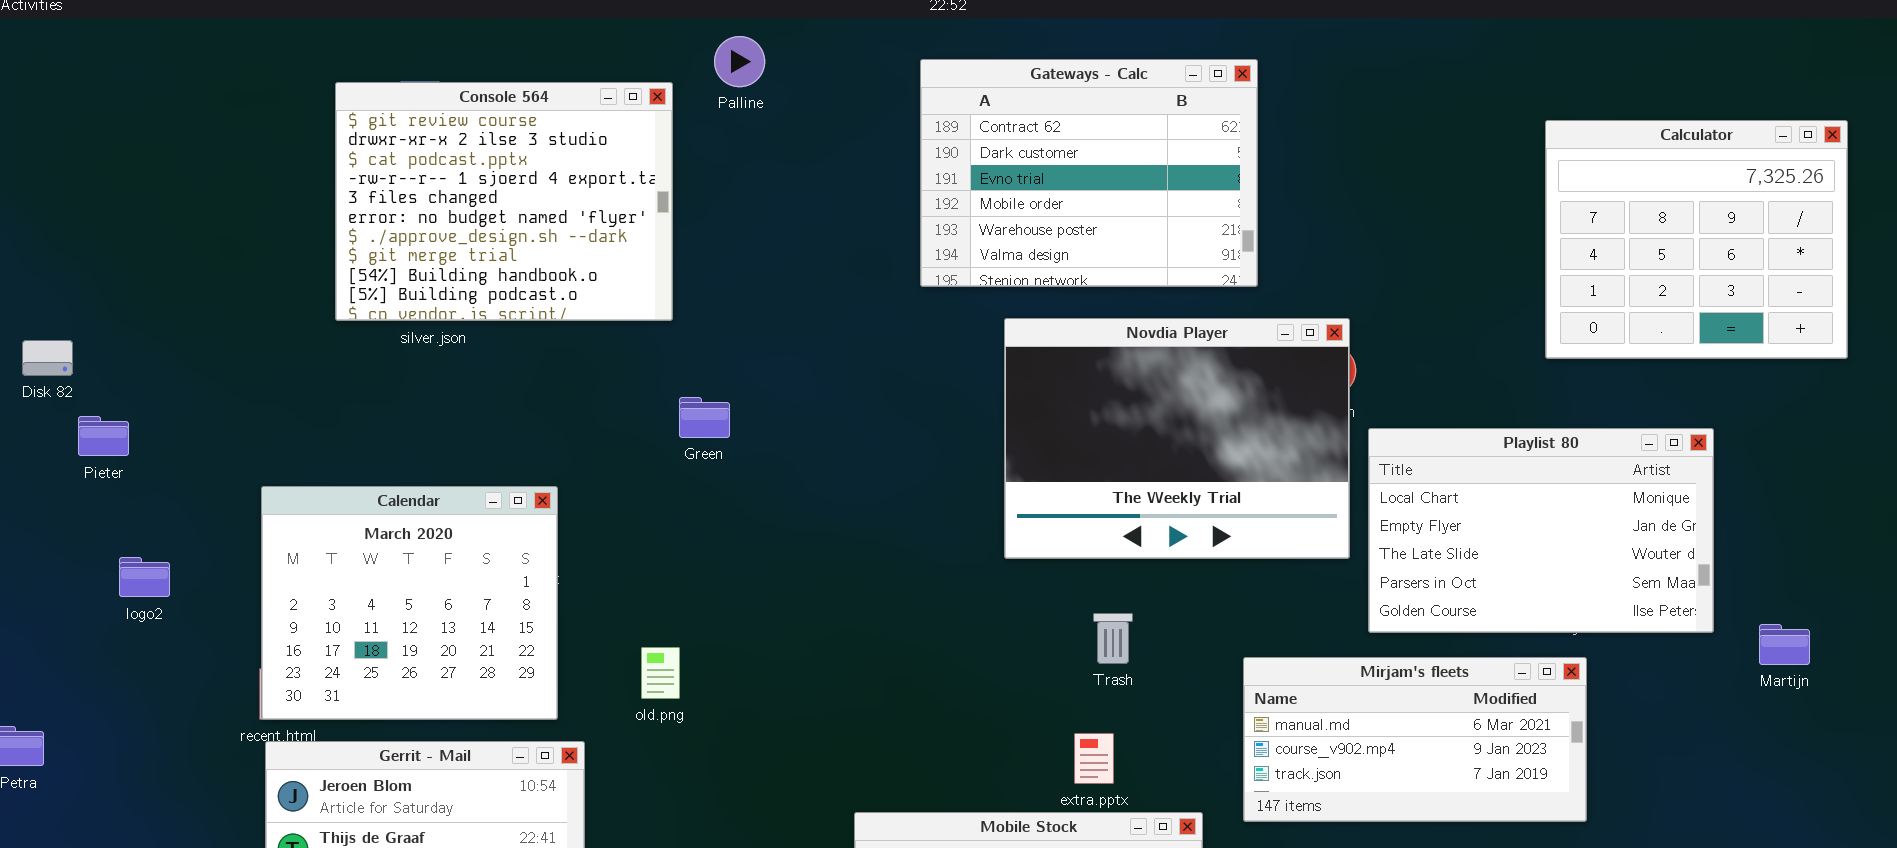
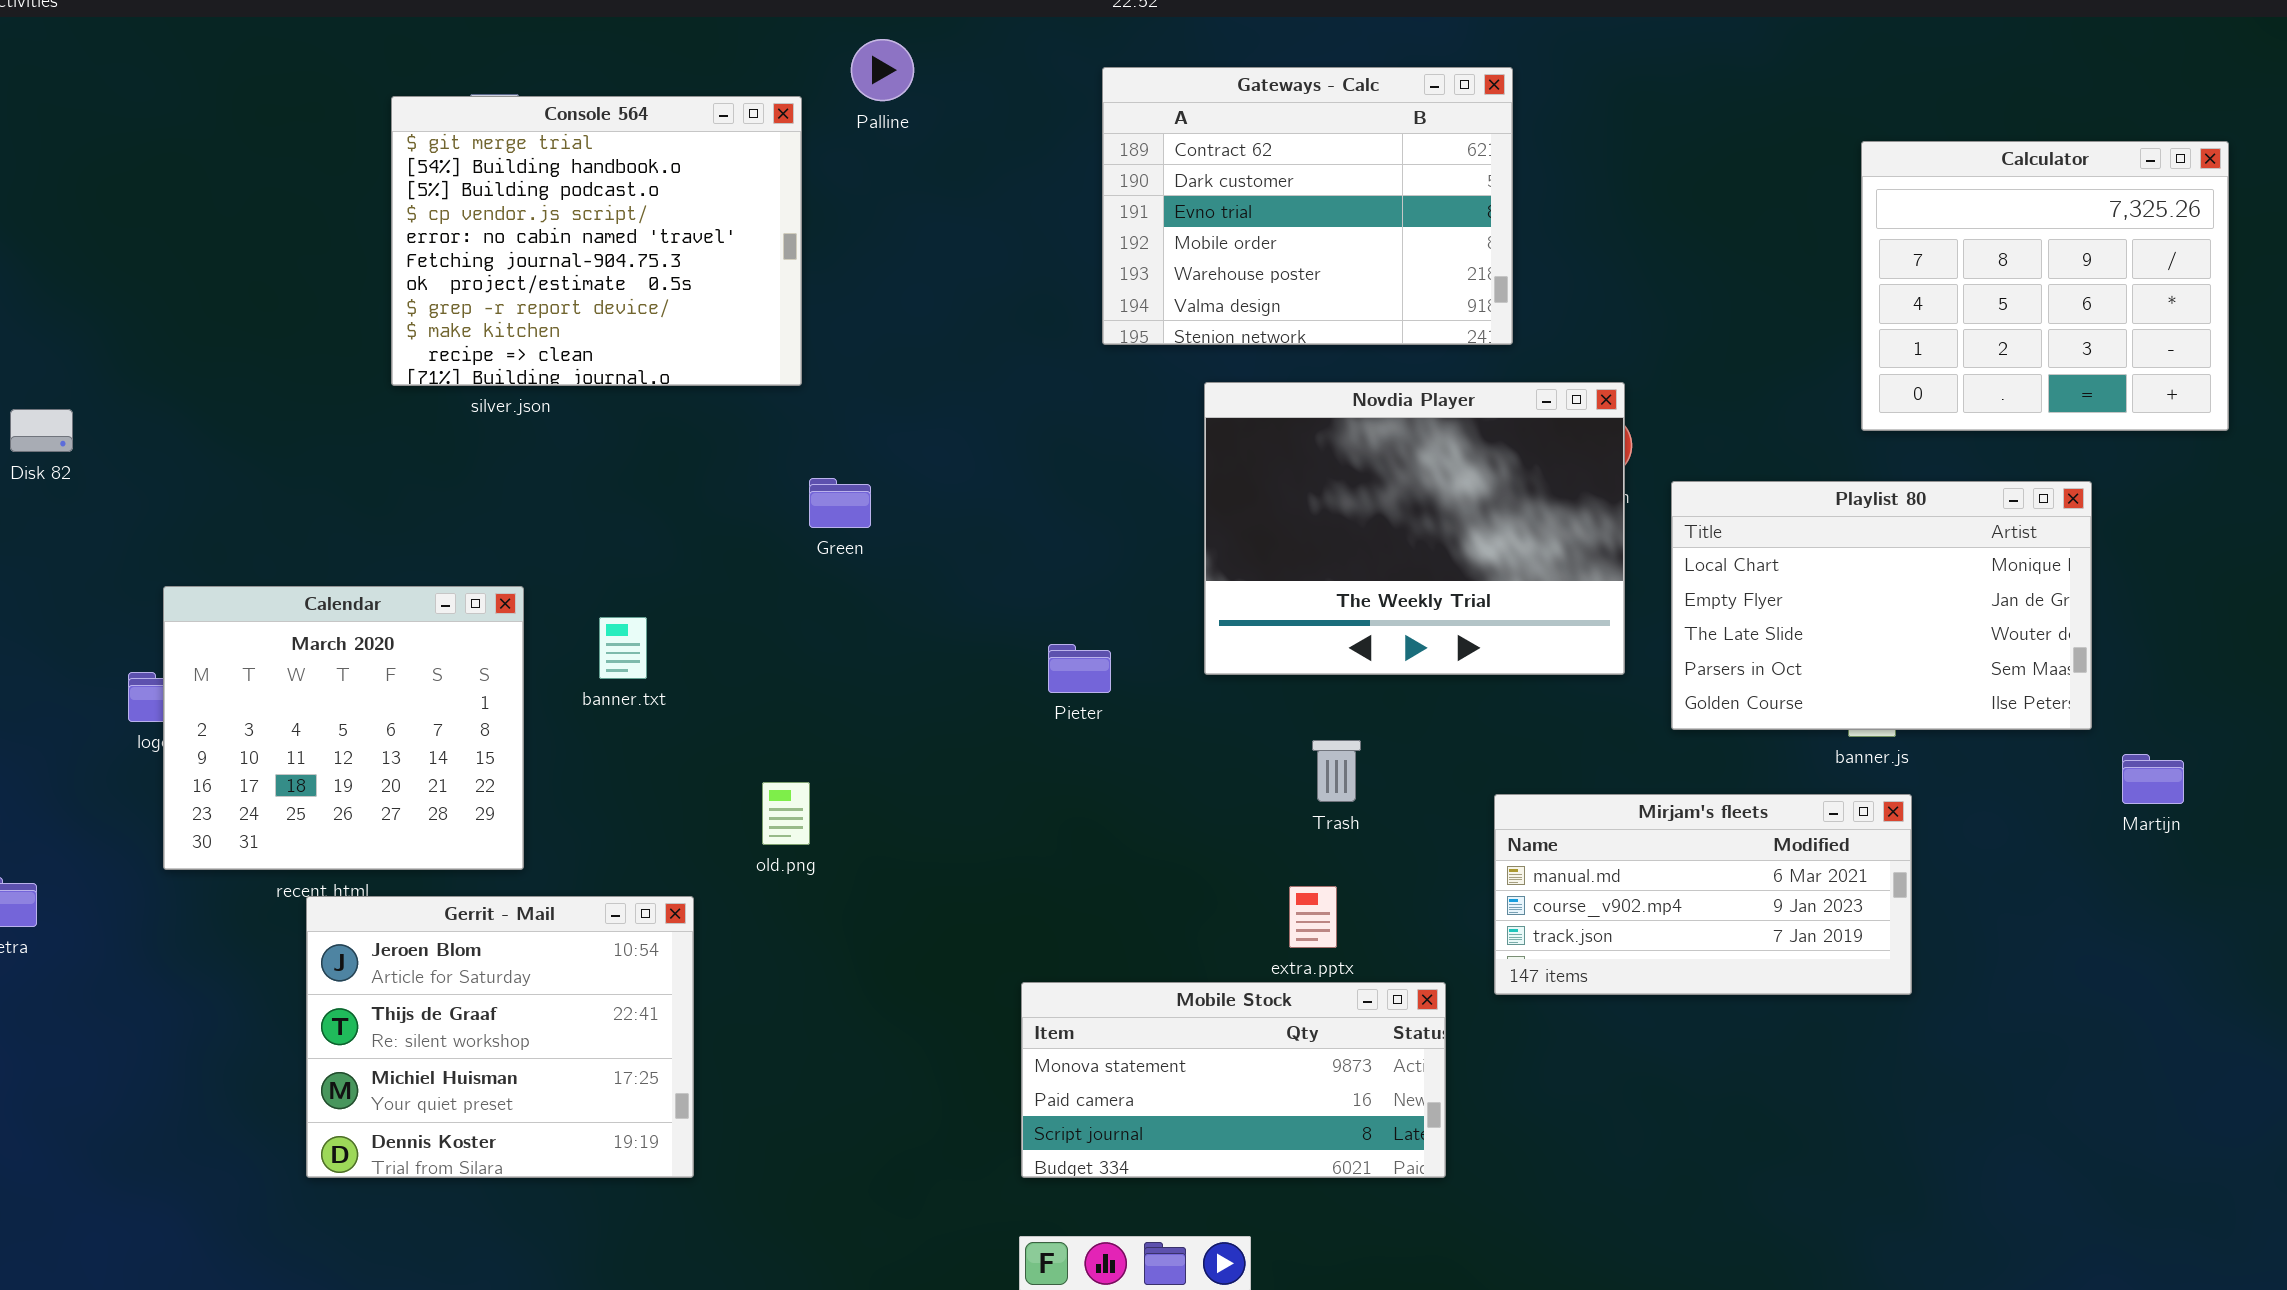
Console 564: [335,82,673,321] -> [391,96,802,386], scrolled down 7 rows
Pieter: [78,416,129,456] -> [1048,644,1111,693], moved
Playlist 80: [1368,428,1714,633] -> [1671,481,2092,730], moved
Calendar: [261,486,558,720] -> [163,586,524,870], moved

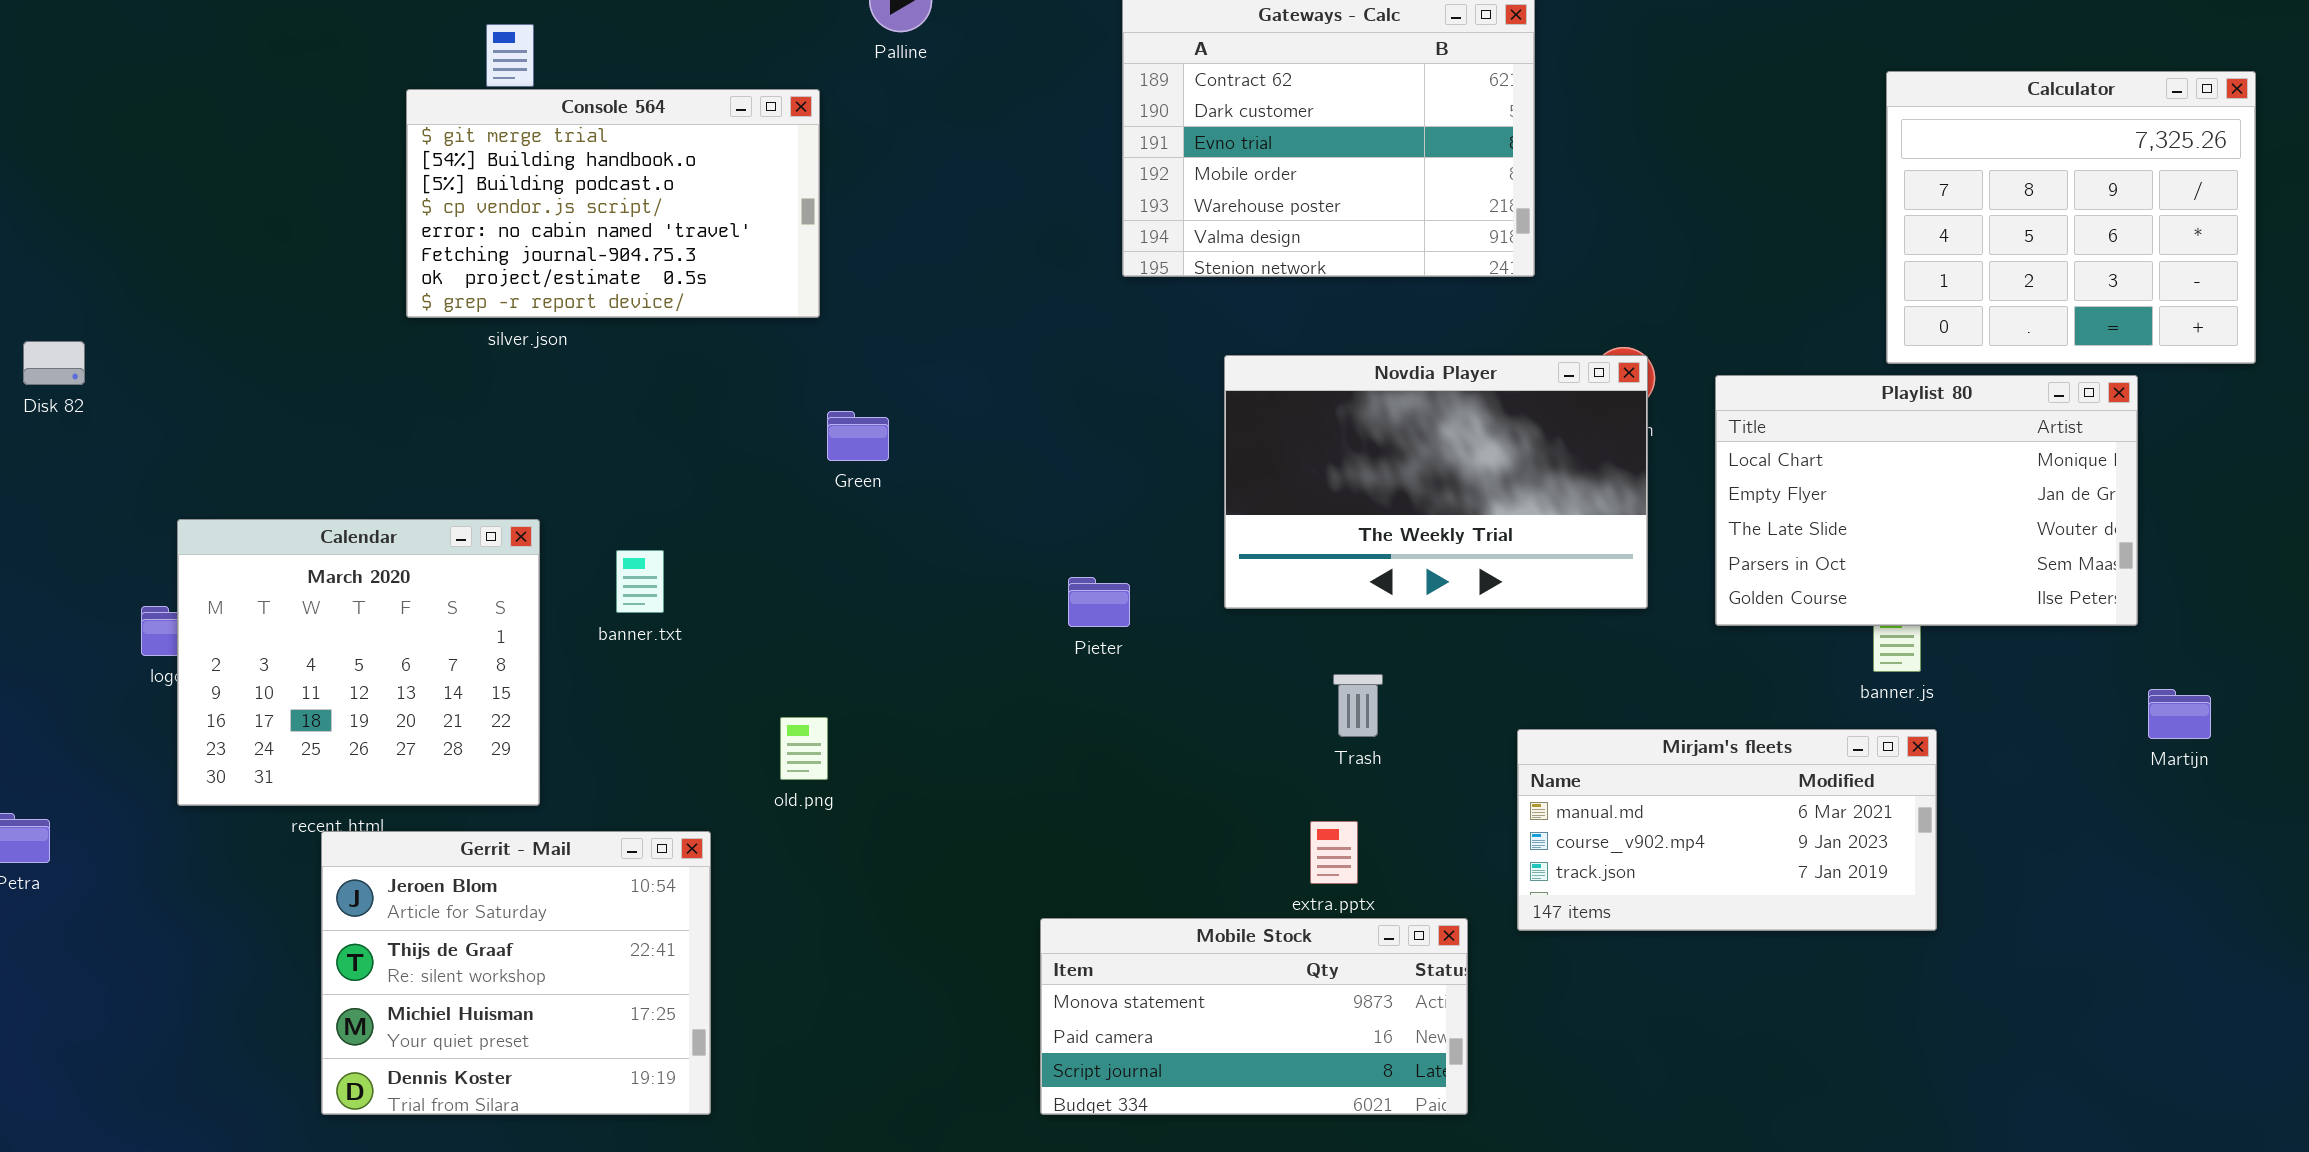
Console 564: [391,96,802,386] -> [406,89,820,318], resized
Novdia Player: [1204,382,1625,675] -> [1224,355,1648,609], resized
Playlist 80: [1671,481,2092,730] -> [1715,375,2138,626], moved

